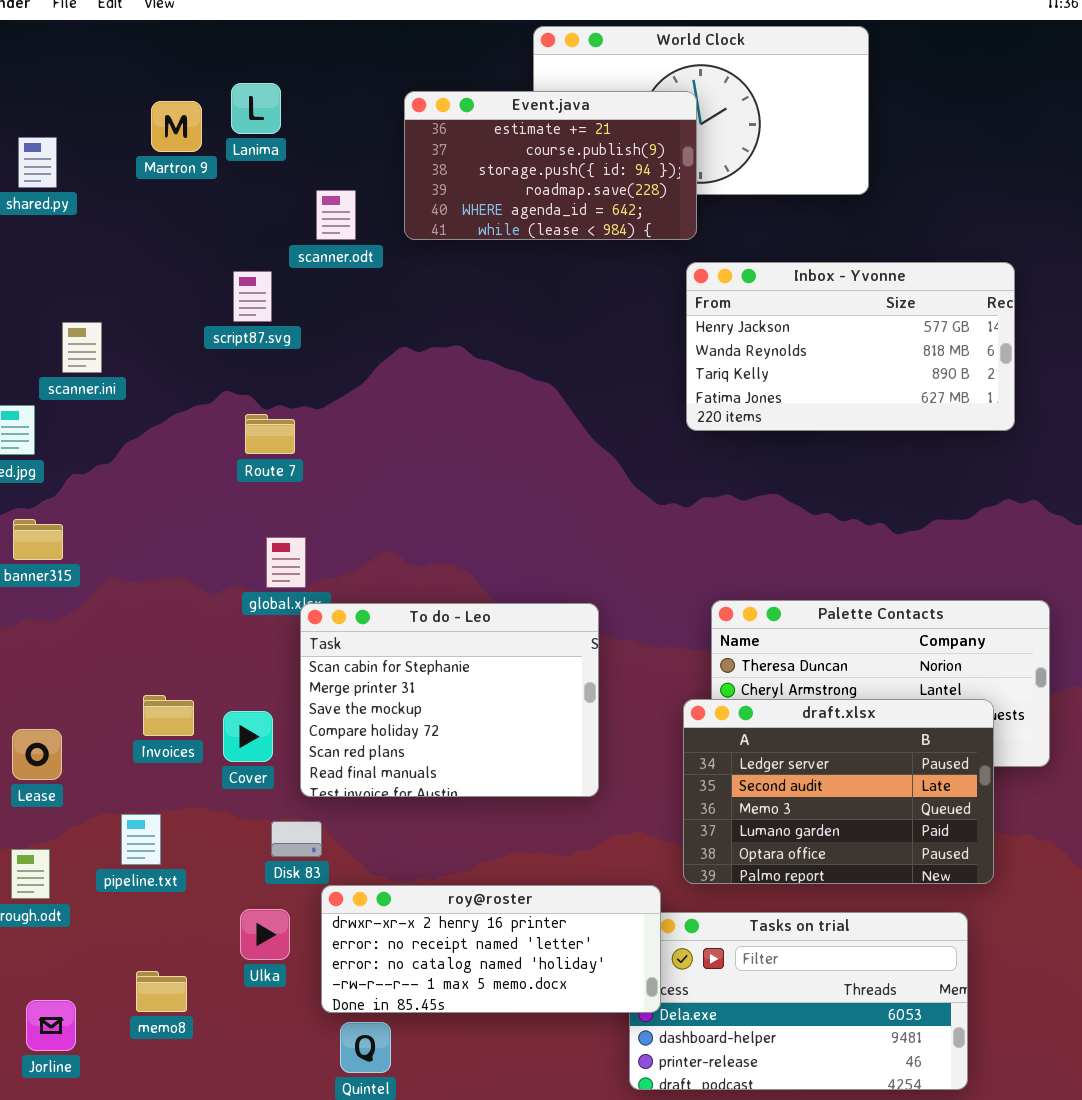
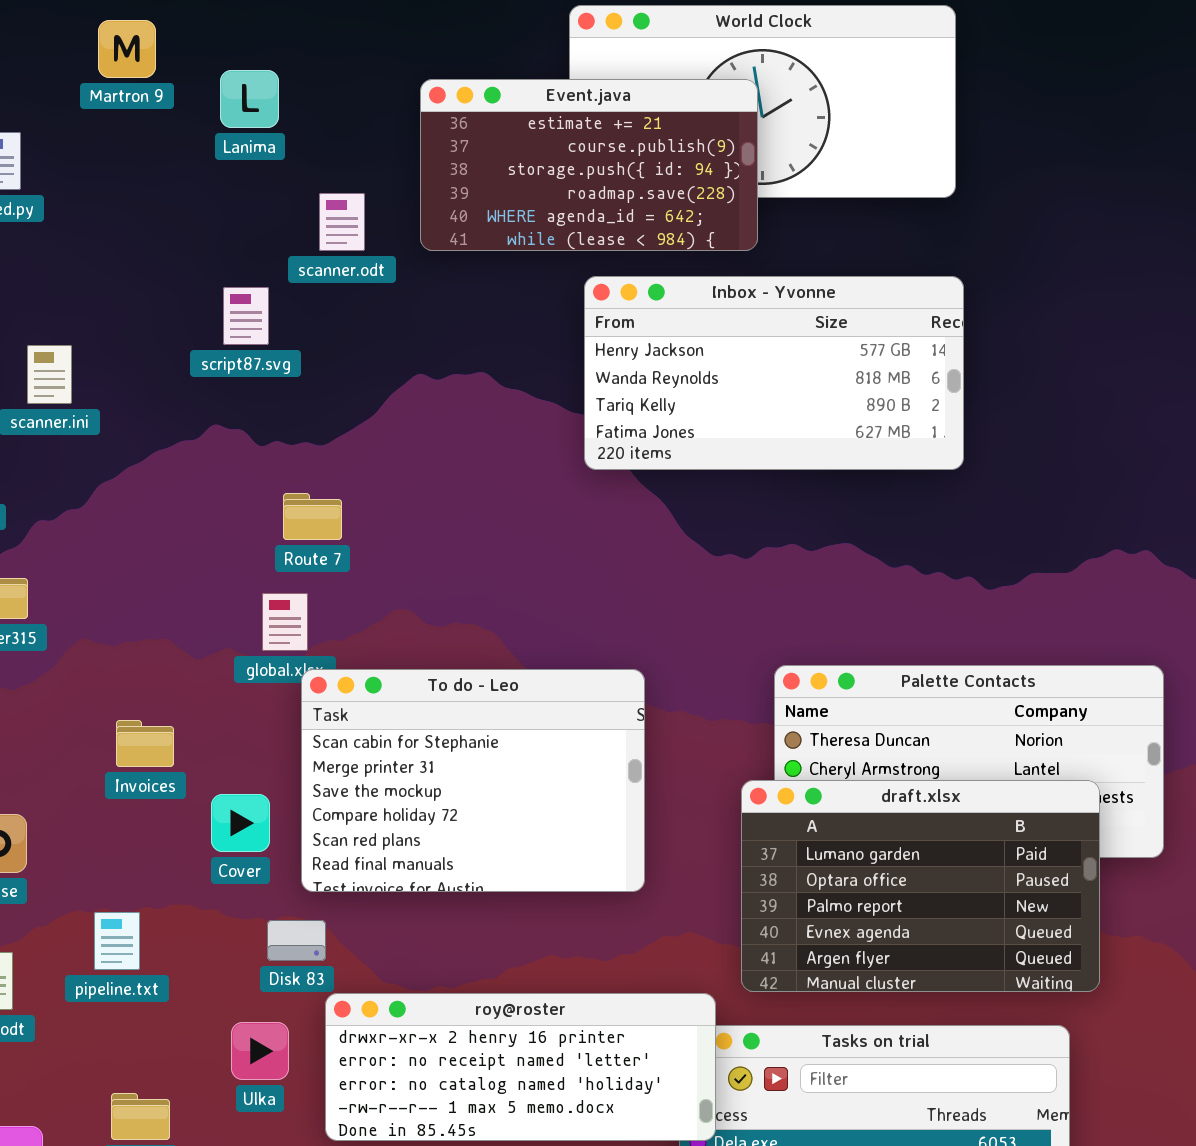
Martron 9: [151,101,202,152] -> [98,20,156,78], moved
Inbox - Yvonne: [686,262,1015,431] -> [584,276,964,470], moved
Route 7: [245,414,295,454] -> [283,493,342,540], moved
Invoices: [143,695,194,736] -> [116,720,174,767], moved
draft.xlsx: [683,699,994,884] -> [741,780,1100,992], scrolled down 3 rows

